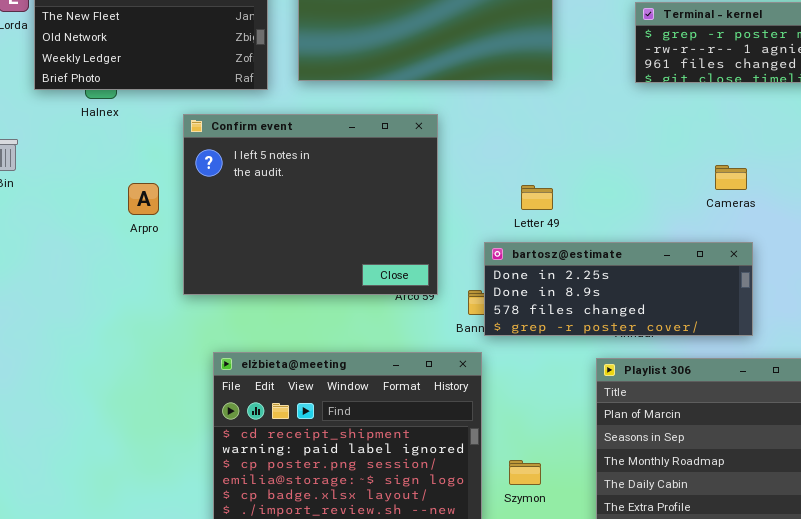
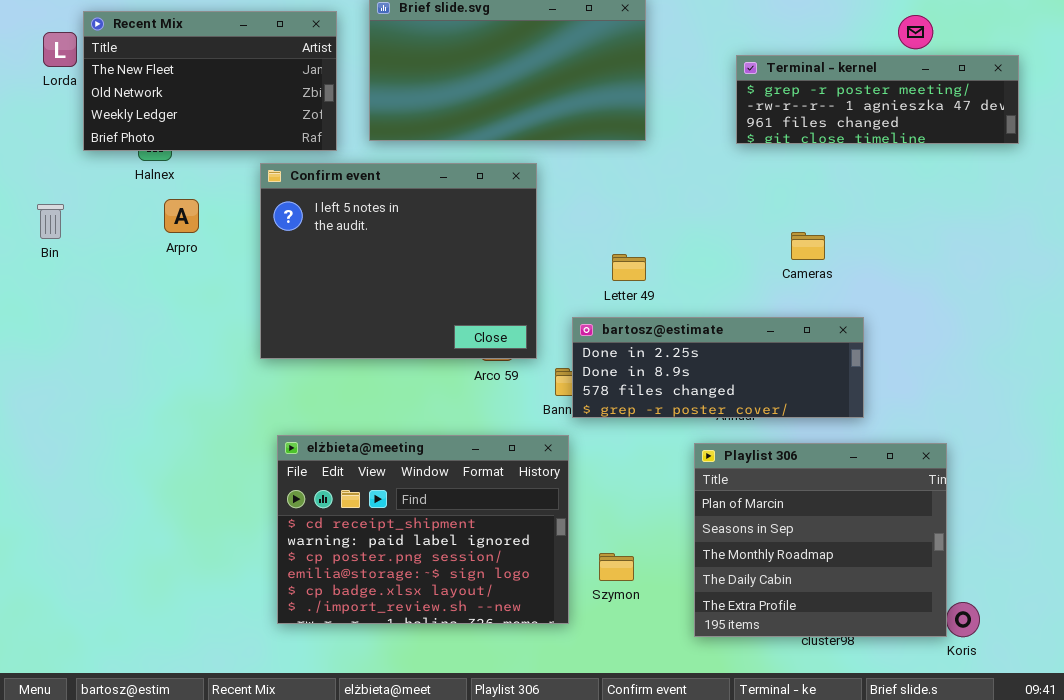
Confirm event: [183,114,438,295] -> [260,163,537,359], moved
Cameras: [715,165,747,190] -> [791,232,825,260], moved
Arpro: [128,183,159,215] -> [164,199,199,233], moved

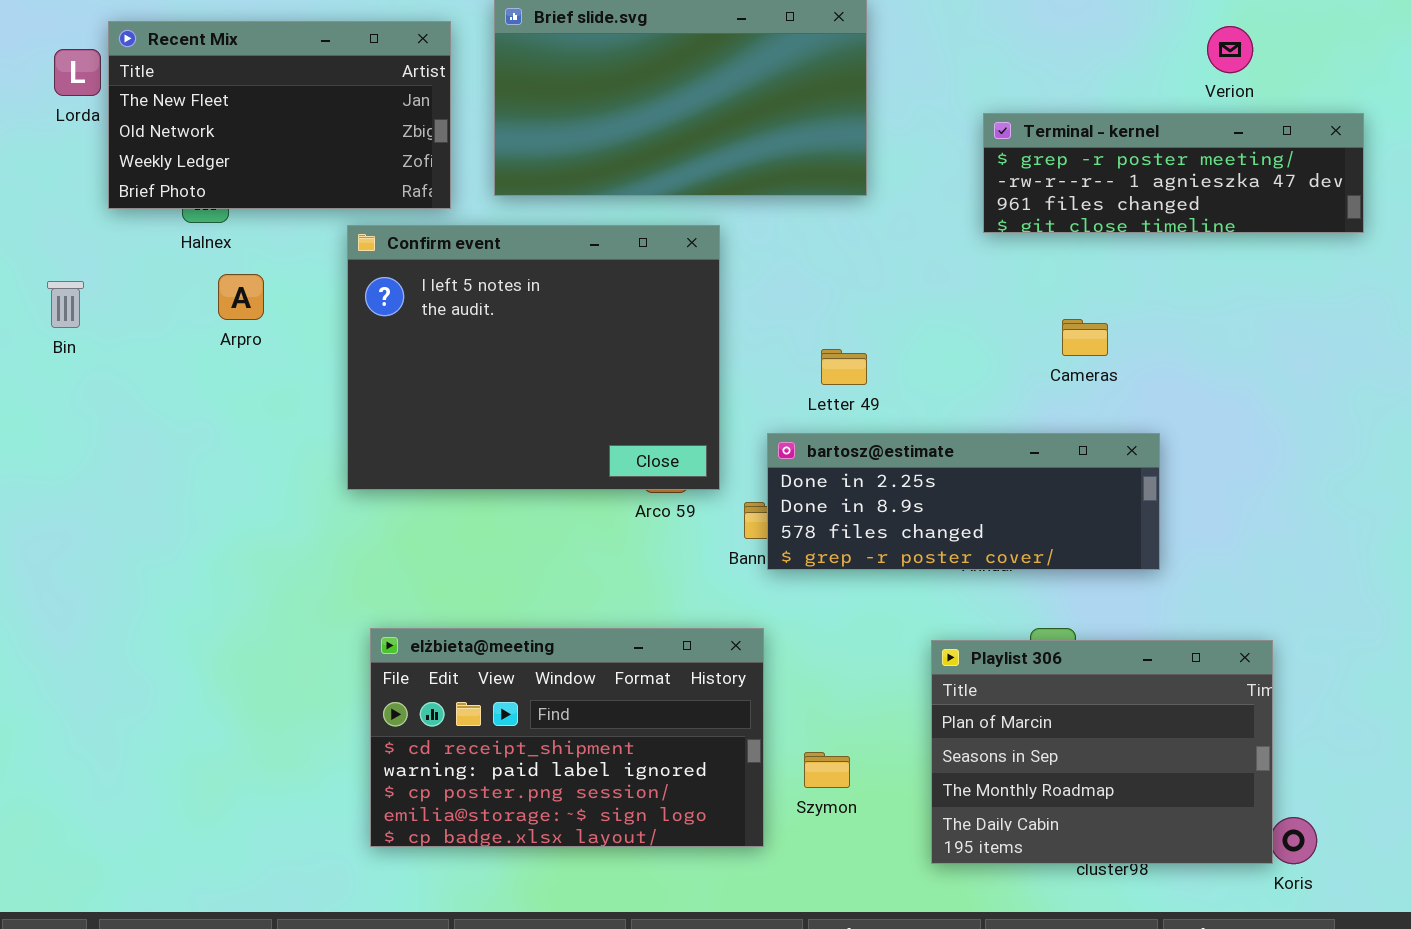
Terminal - kernel: [736,55,1019,144] -> [983,113,1364,233], moved
elżbieta@meeting: [277,435,569,624] -> [370,628,764,847], resized
Playlist 306: [694,443,947,637] -> [931,640,1273,864], resized

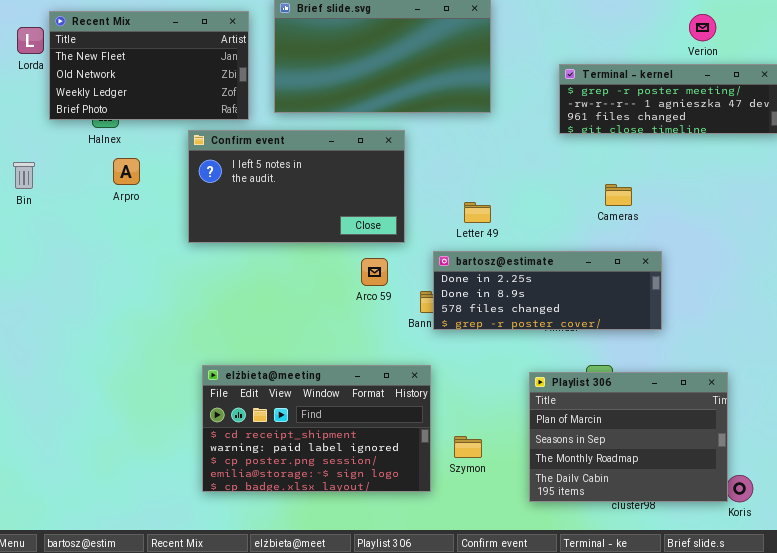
Confirm event: [347,225,720,490] -> [188,130,405,243], resized

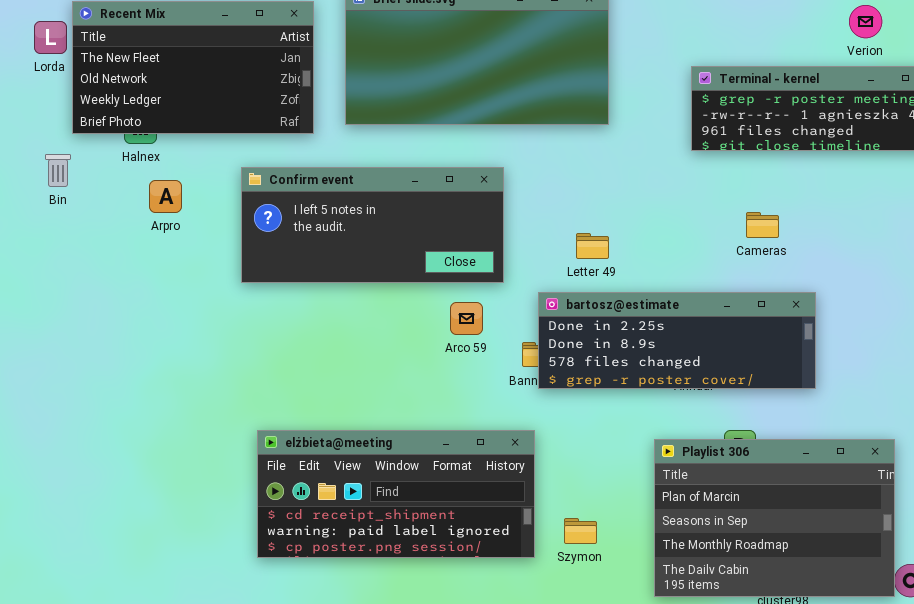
Confirm event: [188,130,405,243] -> [241,167,504,283], resized
Bin: [13,162,35,189] -> [45,154,71,187], moved
elżbieta@meeting: [202,365,431,492] -> [257,430,535,558], resized

